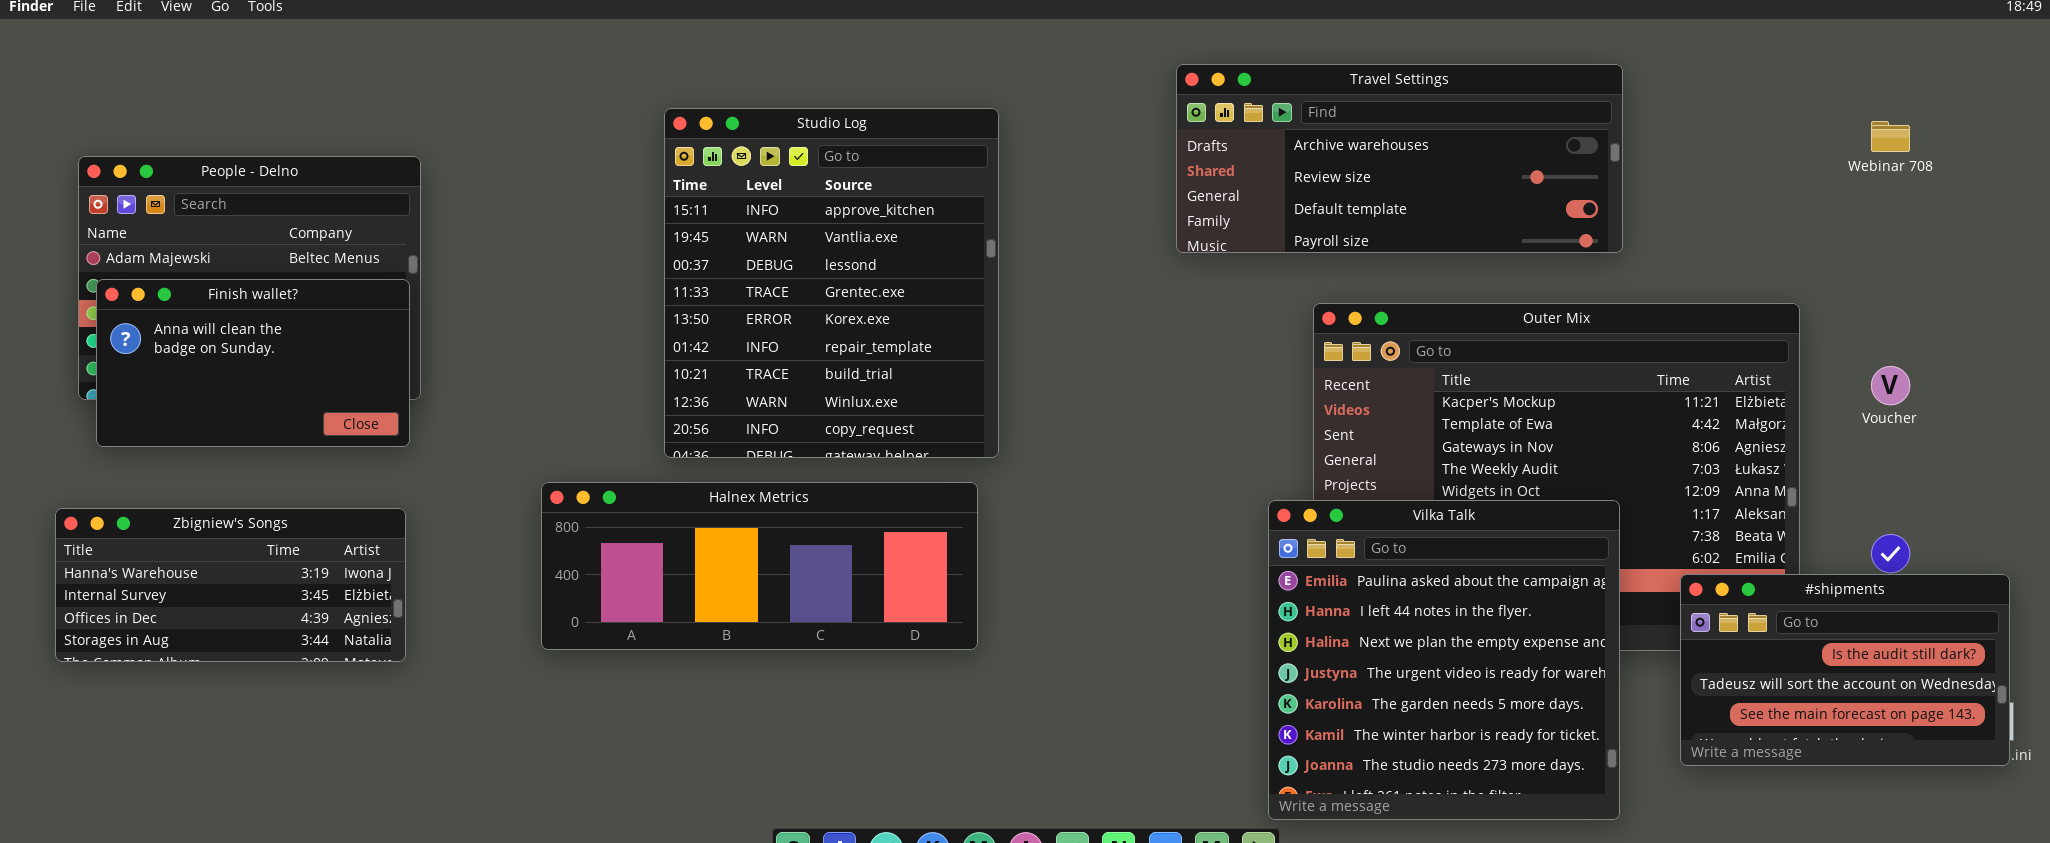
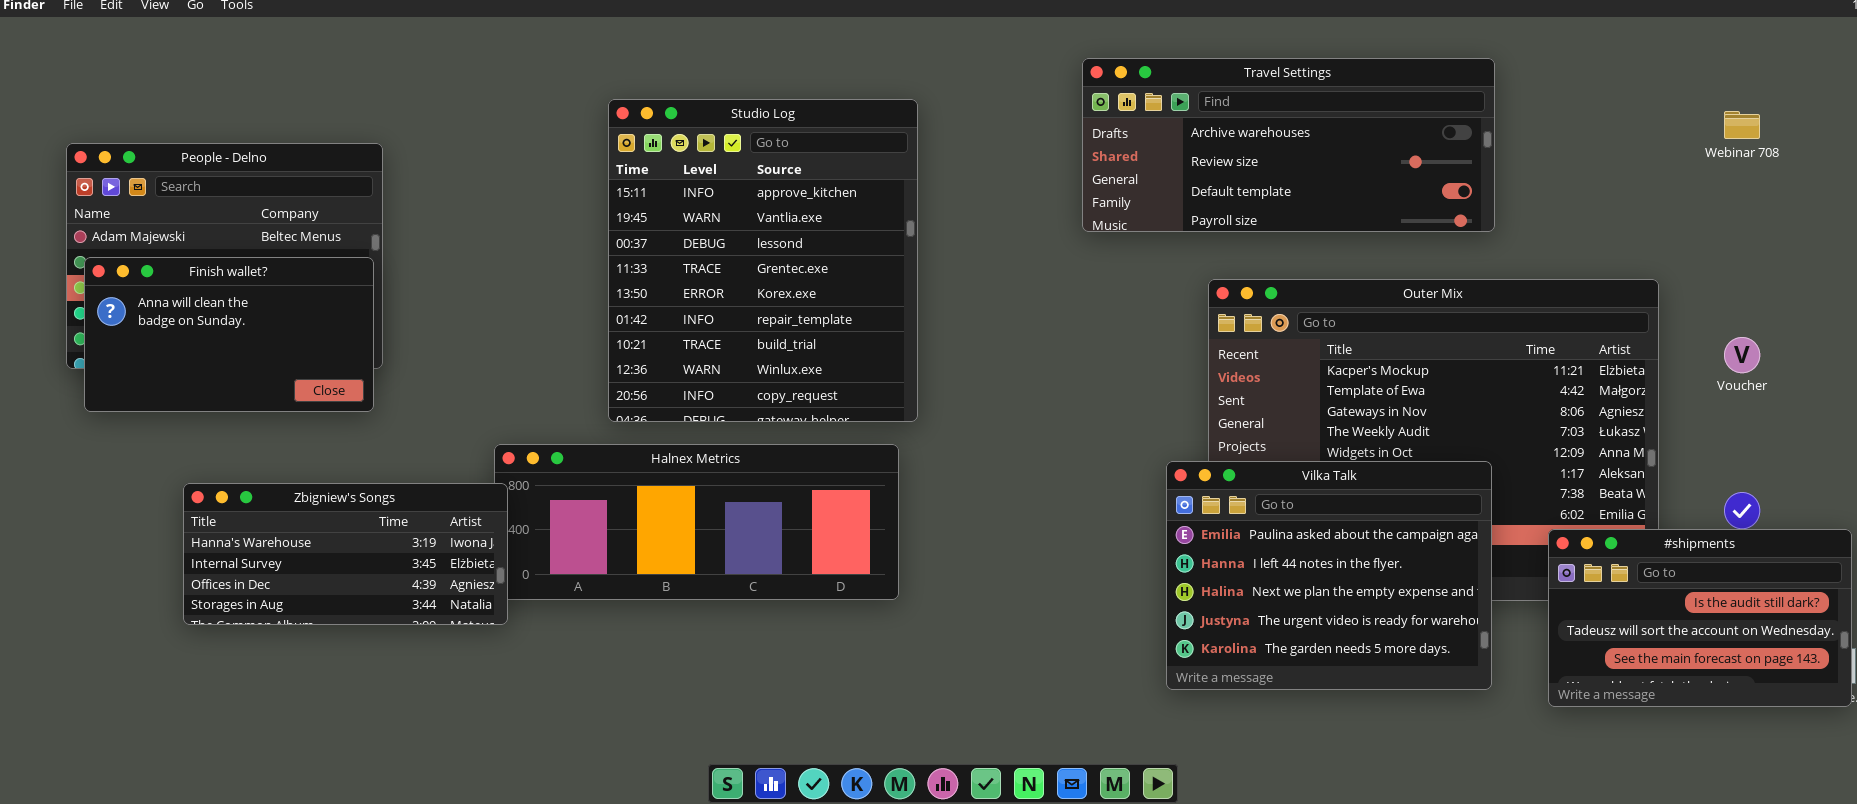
Vilka Talk: [1268,500,1620,820] -> [1166,461,1492,690], resized
Zbigniew's Songs: [55,508,406,662] -> [183,483,508,625], moved

